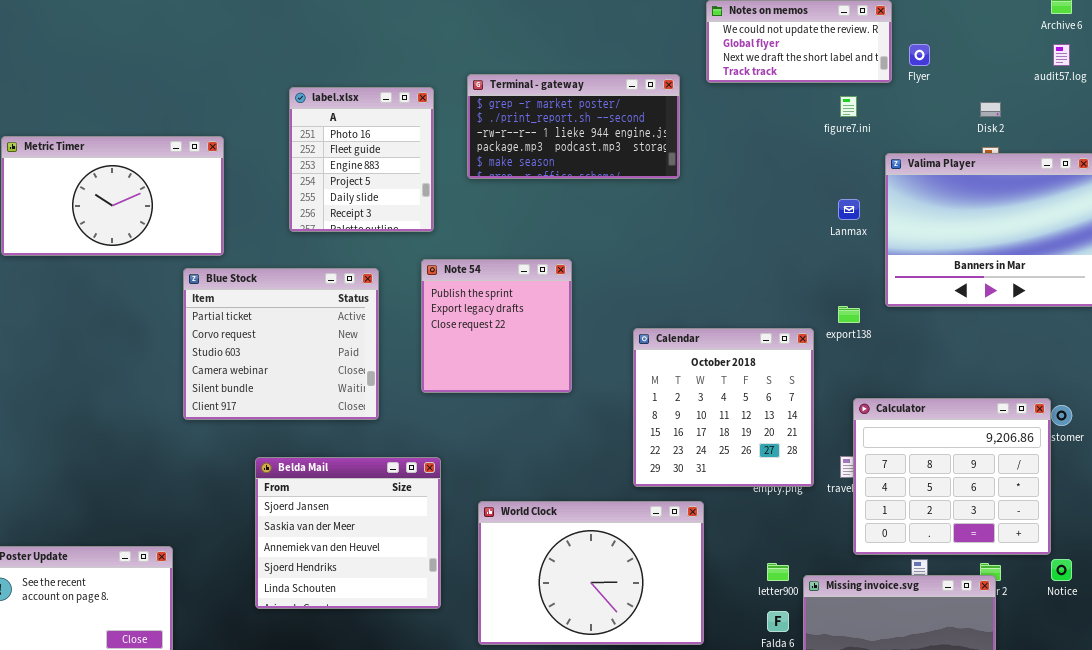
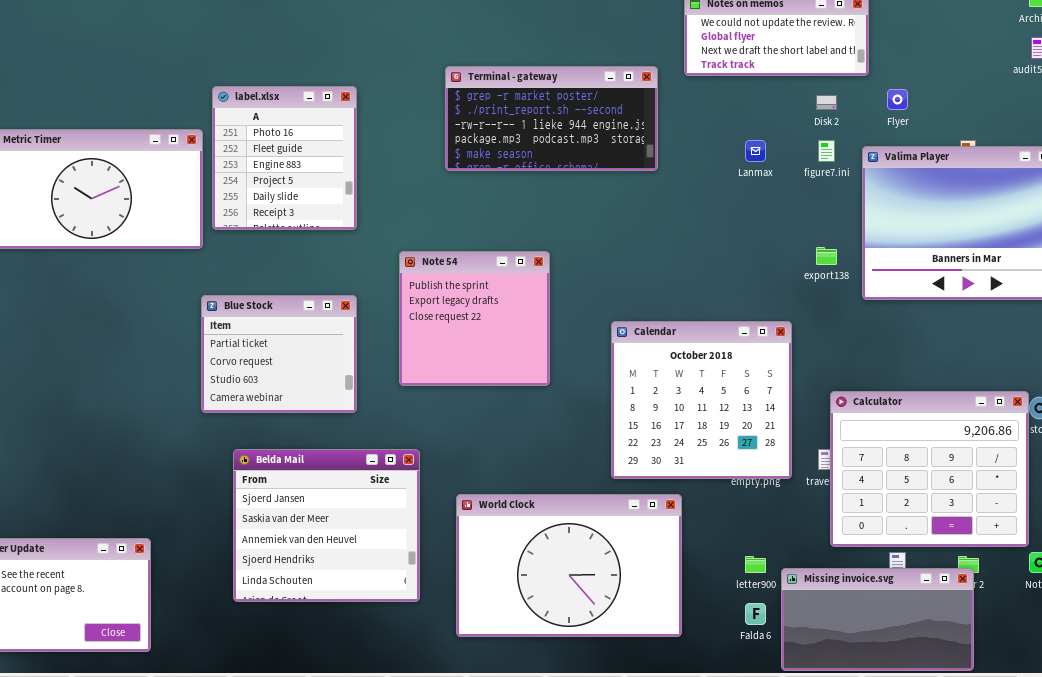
Flyer: [909,44,930,66] -> [887,89,908,110], moved
label.xlsx: [289,87,434,232] -> [212,86,357,230], moved
figure7.ini: [840,96,857,117] -> [818,140,835,162], moved
Disk 2: [980,102,1001,117] -> [816,95,837,110], moved
Lanmax: [838,199,860,220] -> [745,140,766,162], moved
Blue Stock: [183,268,379,420] -> [201,295,357,413], resized
export138: [838,306,860,323] -> [816,247,837,265], moved

